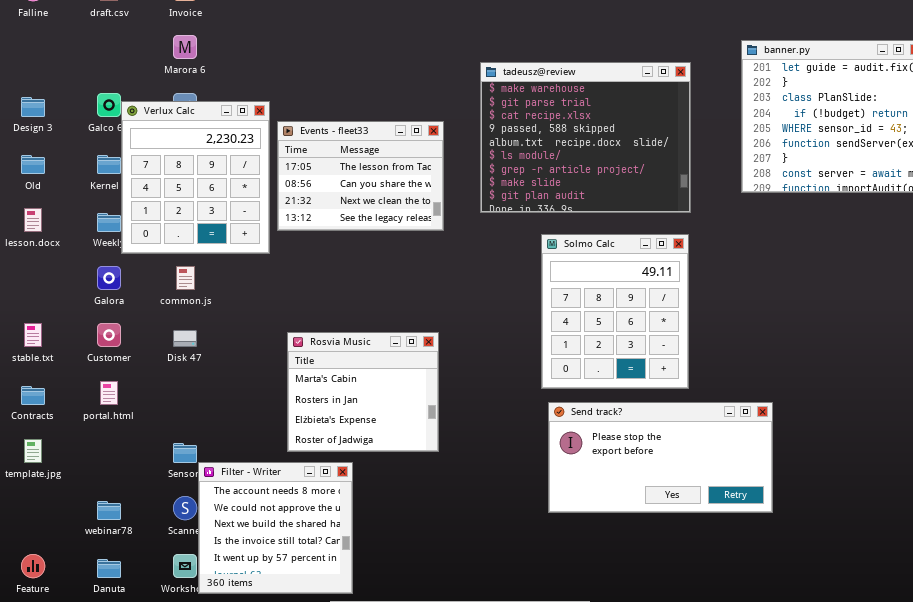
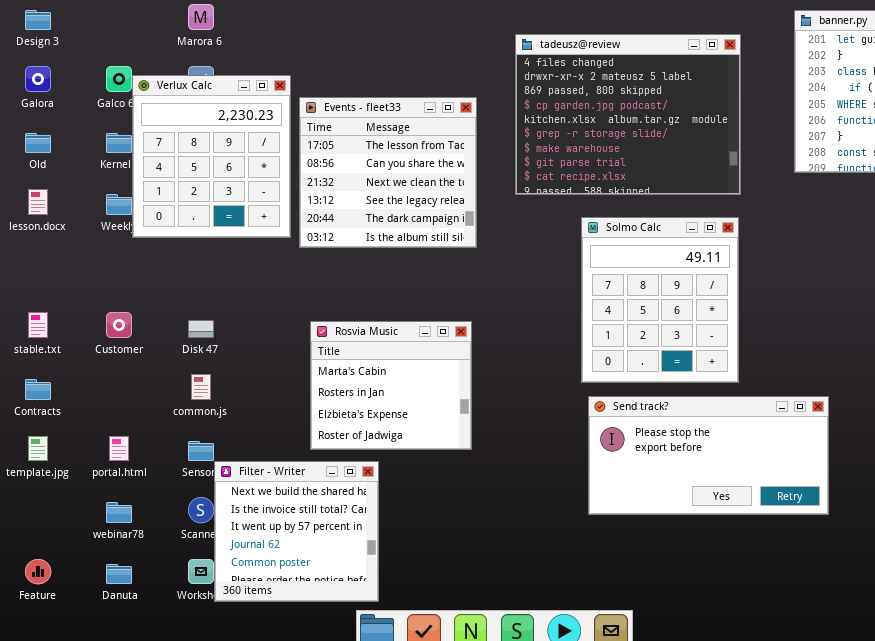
tadeusz@review: [480,62,691,213] -> [515,34,741,195], scrolled up 6 rows
Design 3: [21,97,45,117] -> [25,10,51,30], moved
Events - fleet33: [277,121,444,231] -> [299,97,477,248], resized
Galora: [97,266,121,290] -> [25,66,51,92], moved
common.js: [176,266,195,290] -> [191,374,211,400], moved
portal.html: [100,381,118,405] -> [109,436,129,461], moved
Filter - Writer: [198,462,353,594] -> [214,461,379,602], scrolled down 2 rows

